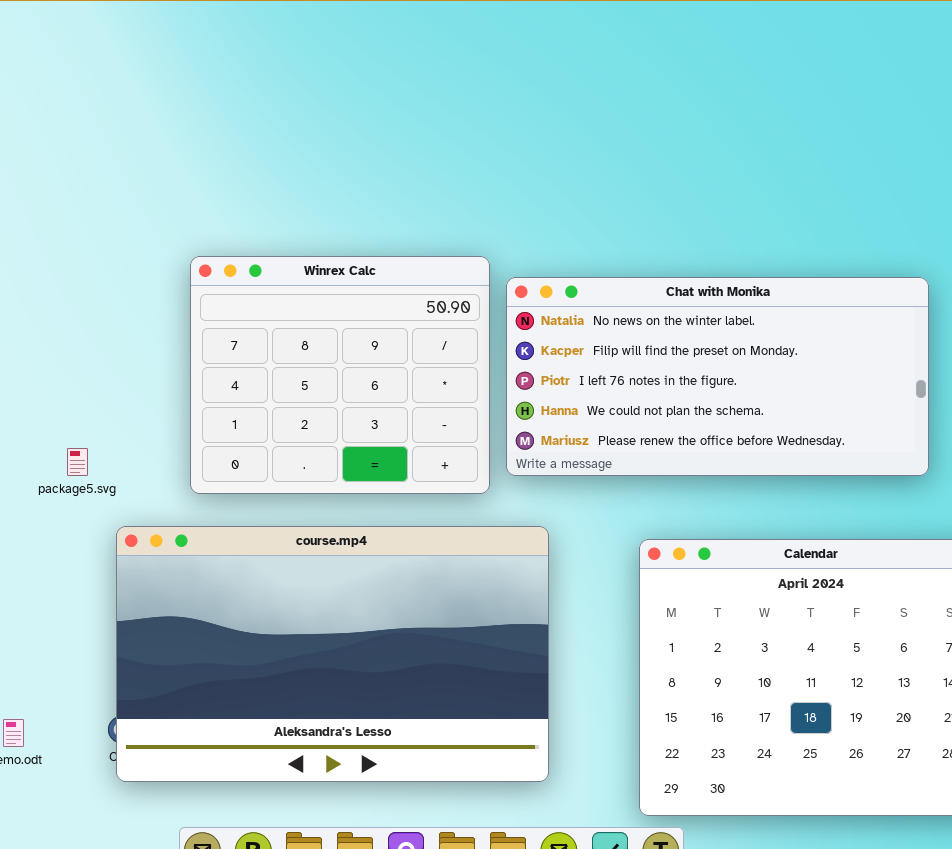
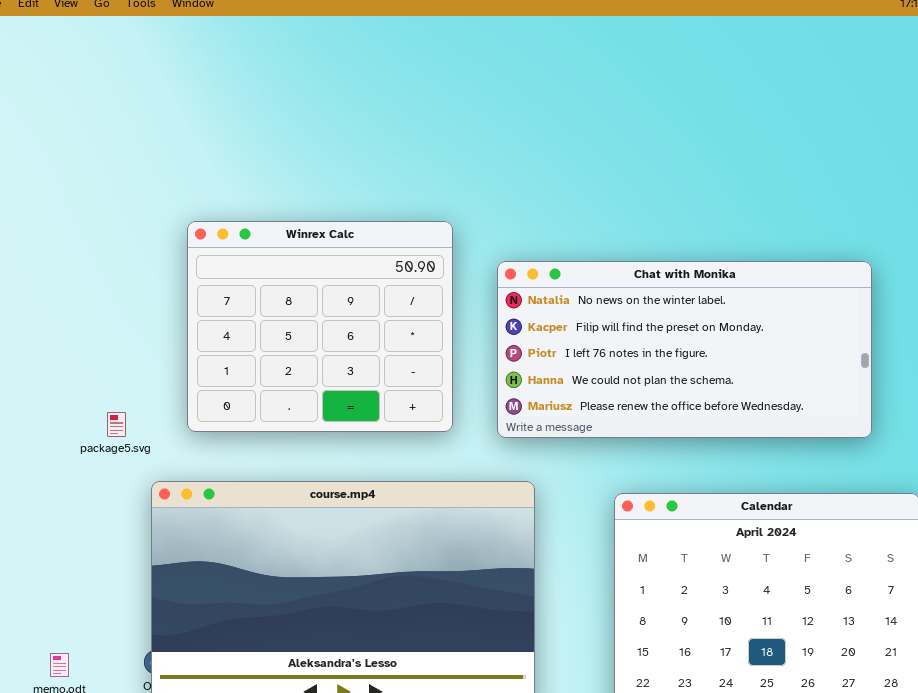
Winrex Calc: [190,256,490,494] -> [187,221,453,432], moved

